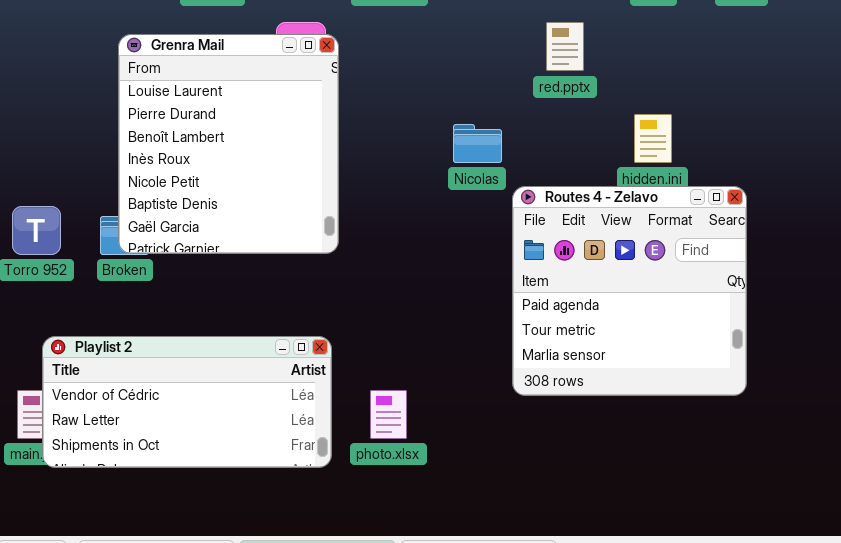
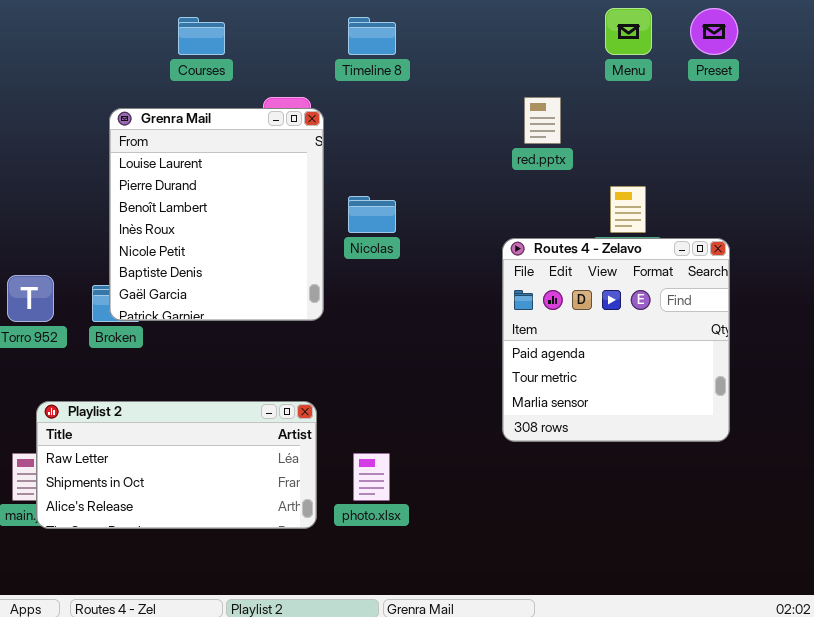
Nicolas: [453,124,502,163] -> [348,196,396,233], moved
Routes 4 - Zelavo: [512,186,747,396] -> [502,238,730,442], moved
Playlist 2: [42,336,332,468] -> [36,401,317,529], scrolled down 1 row

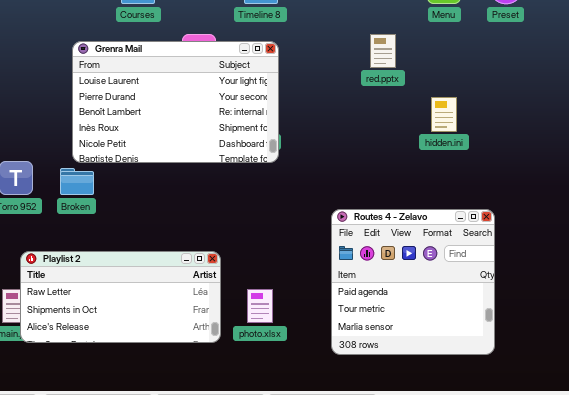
Grenra Mail: [109,108,324,321] -> [72,41,279,163], resized
Routes 4 - Zelavo: [502,238,730,442] -> [331,209,495,355], moved

